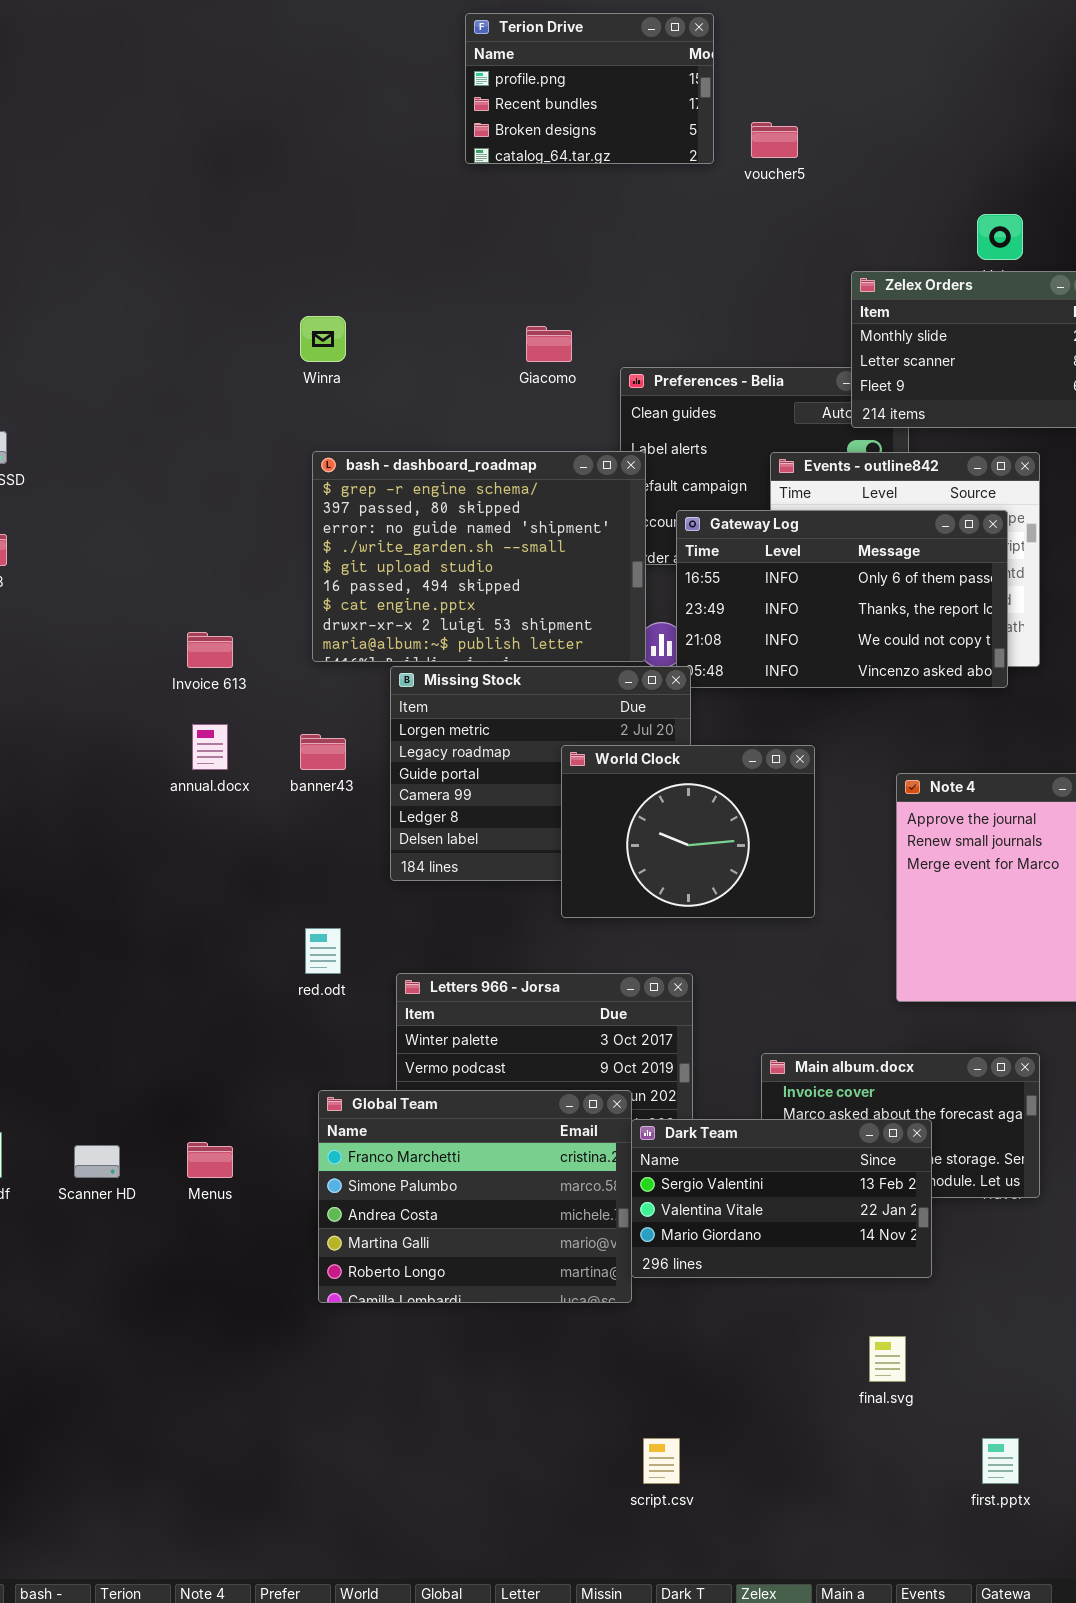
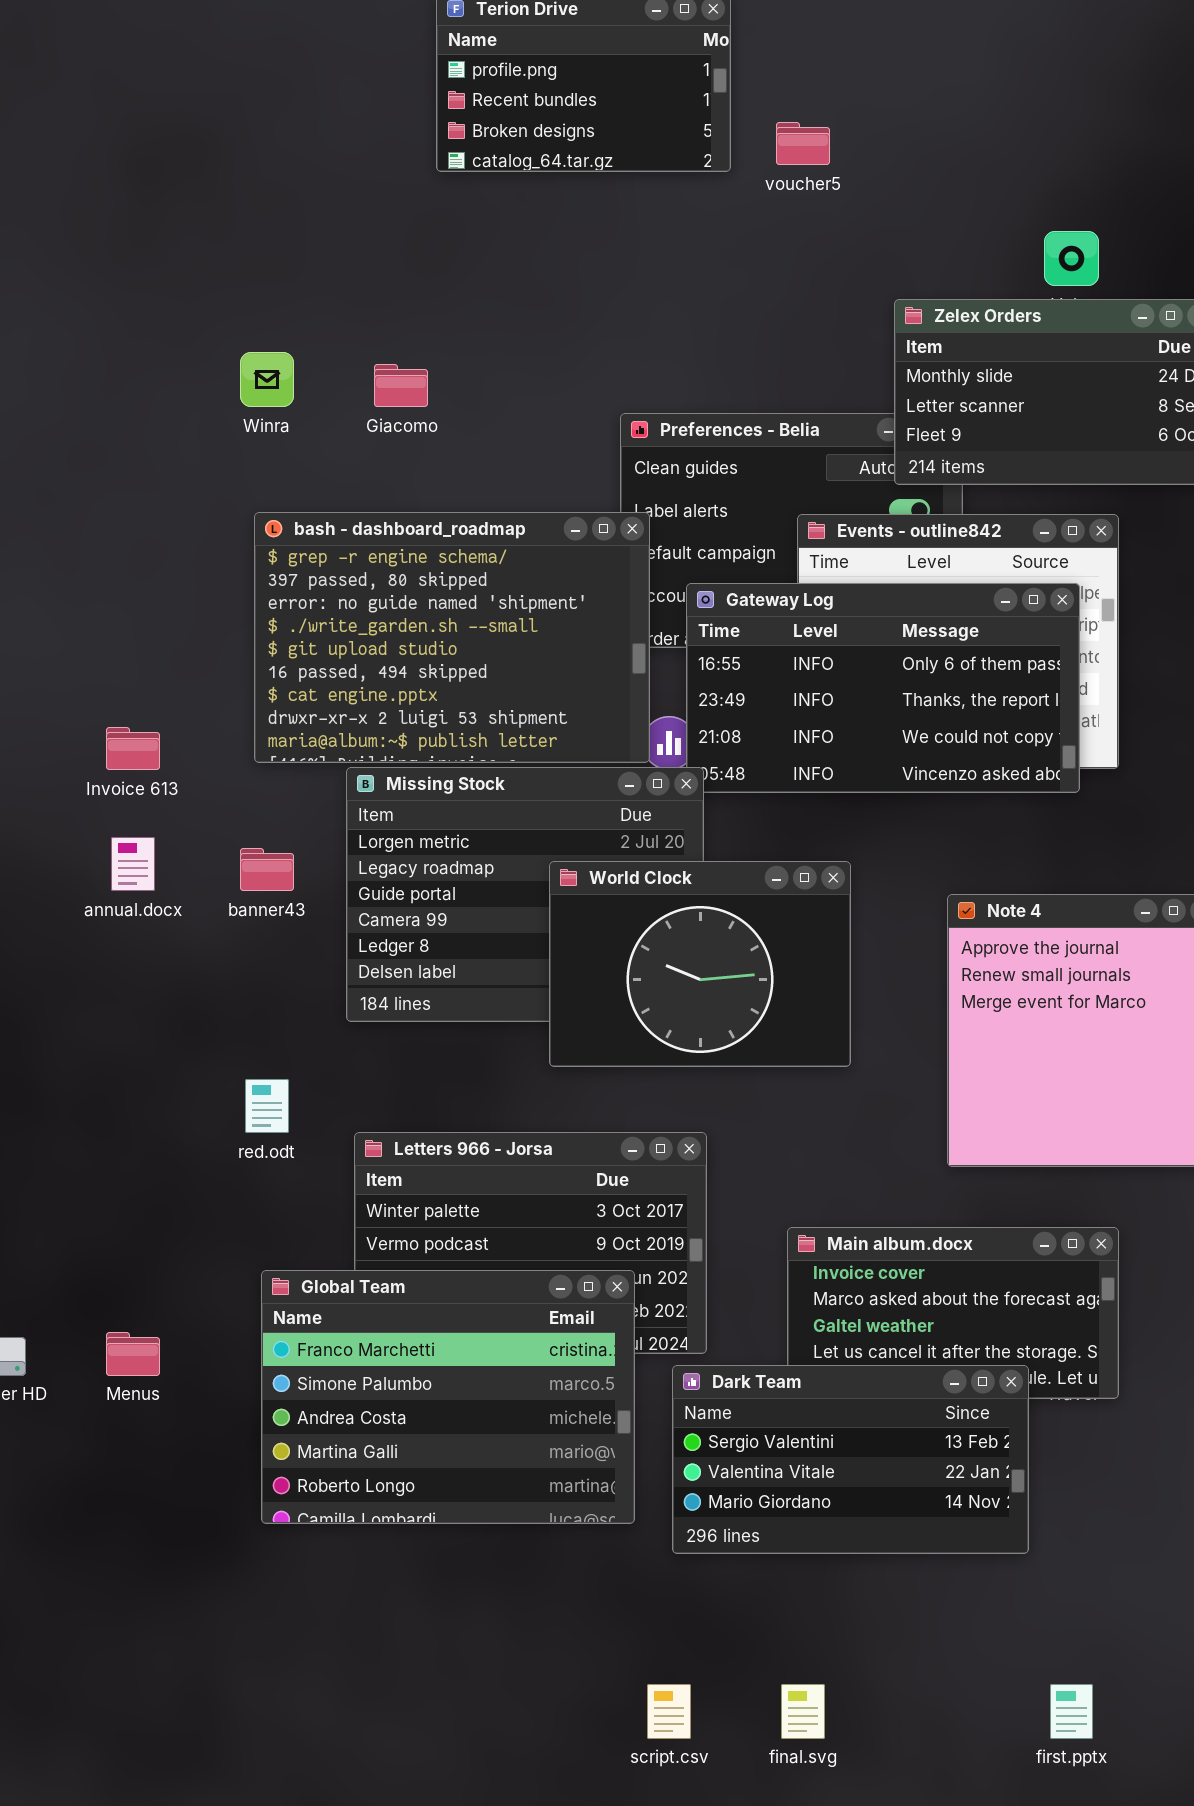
Giacomo: [526,326,572,362] -> [374,364,428,407], moved
Dark Team: [631,1119,932,1278] -> [672,1365,1029,1554], moved
final.svg: [869,1336,906,1382] -> [781,1684,825,1739], moved

